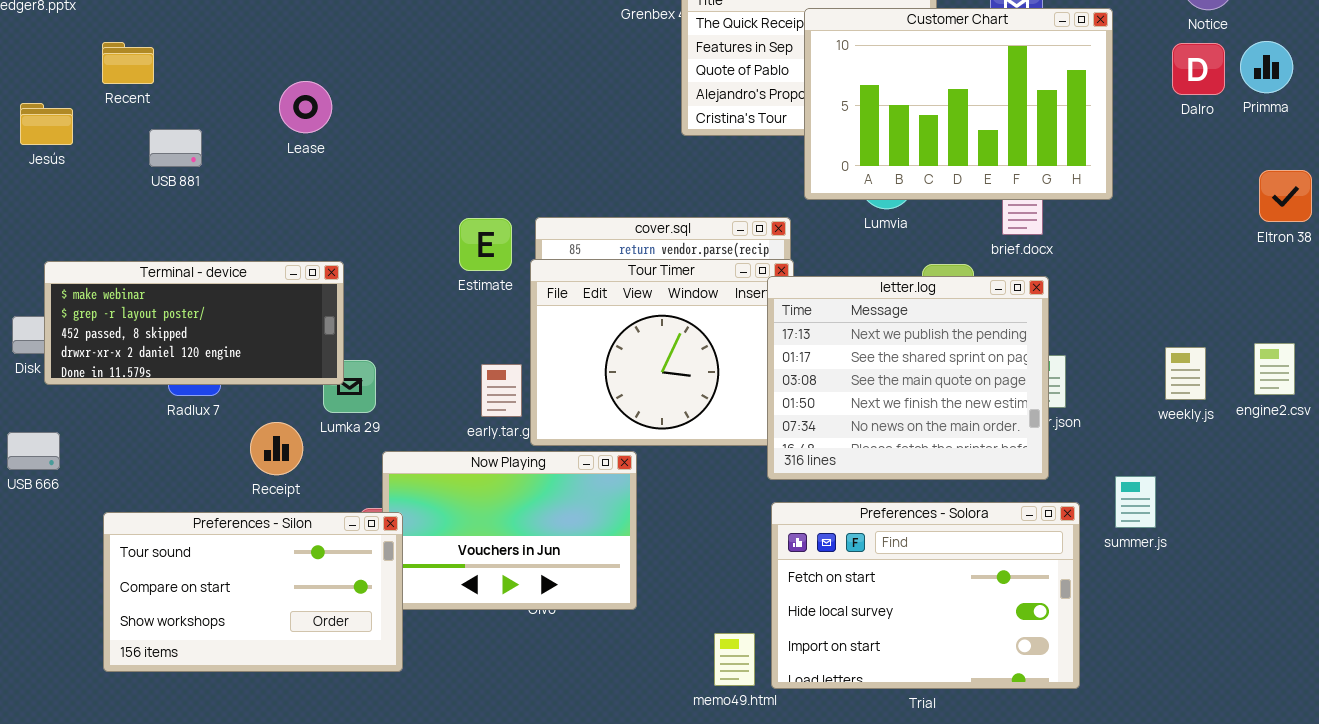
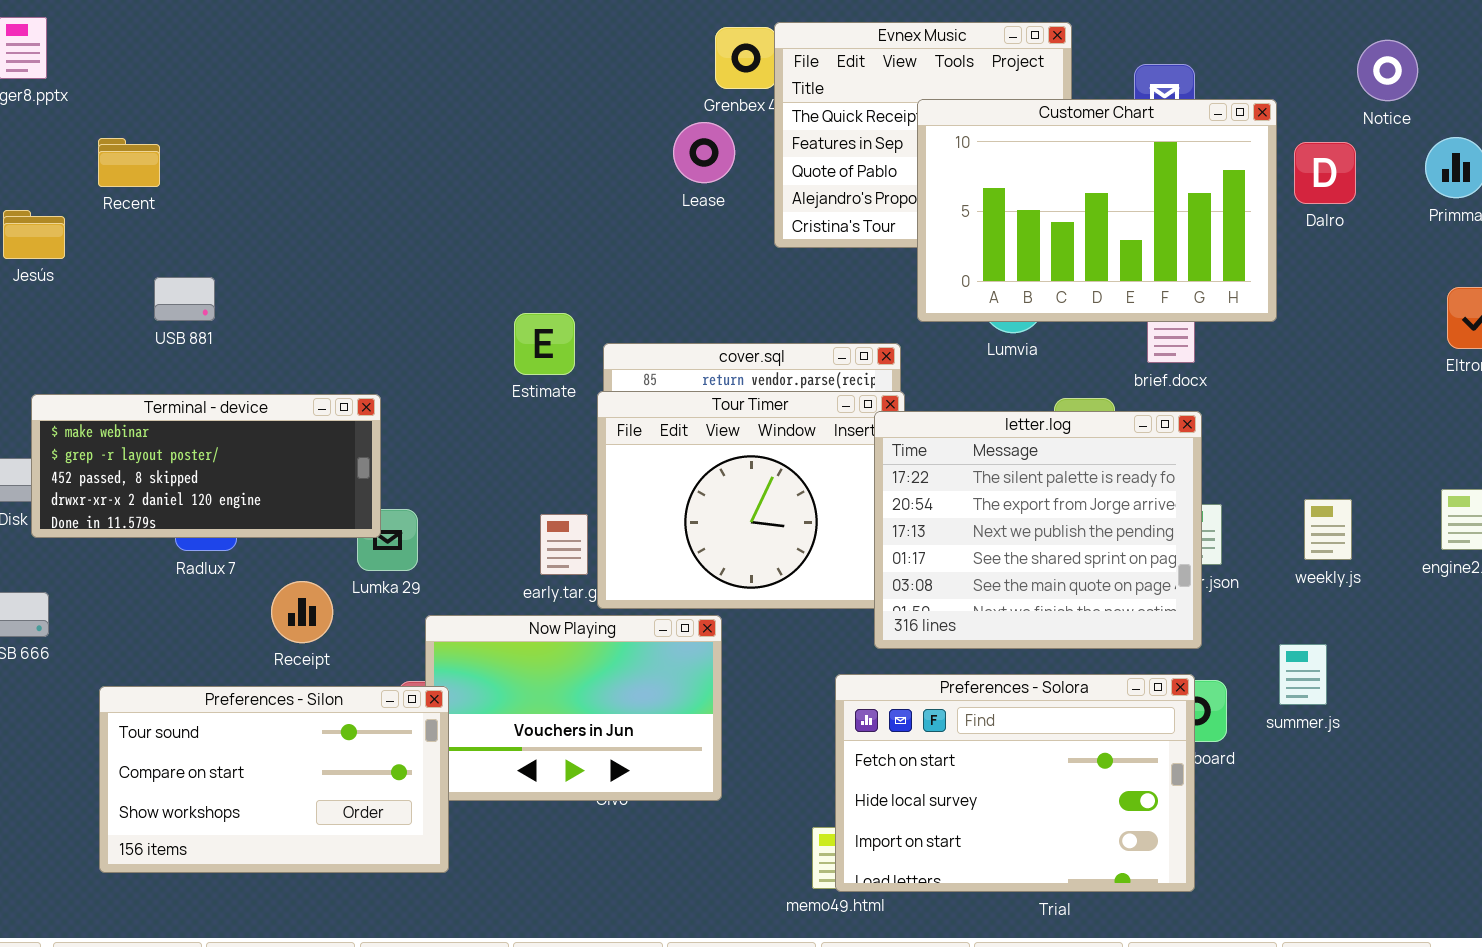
Dalro: [1172,43,1225,95] -> [1294,142,1356,204], moved
Lease: [279,81,332,133] -> [673,122,735,183], moved
USB 881: [149,129,202,167] -> [154,277,215,321], moved
Estimate: [459,218,512,271] -> [514,313,575,375], moved
letter.log: [767,276,1049,480] -> [874,411,1202,649], scrolled up 2 rows
weekly.js: [1165,347,1206,400] -> [1304,499,1352,560], moved
Preferences - Solora: [771,502,1080,689] -> [835,674,1195,892], moved

